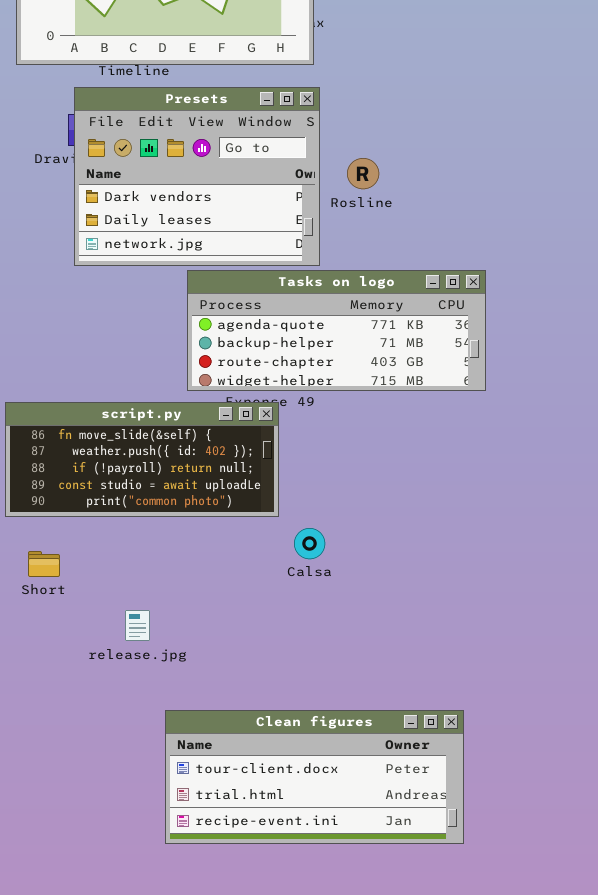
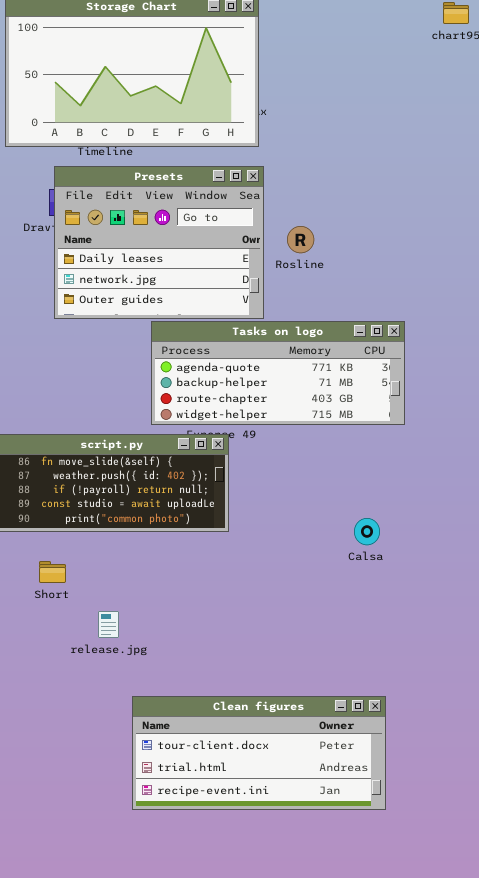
Presets: [74,87,320,266] -> [54,166,264,319], scrolled down 1 row
Calsa: [294,528,325,559] -> [354,518,380,545], moved
Short: [28,551,60,577] -> [39,561,66,583], moved

